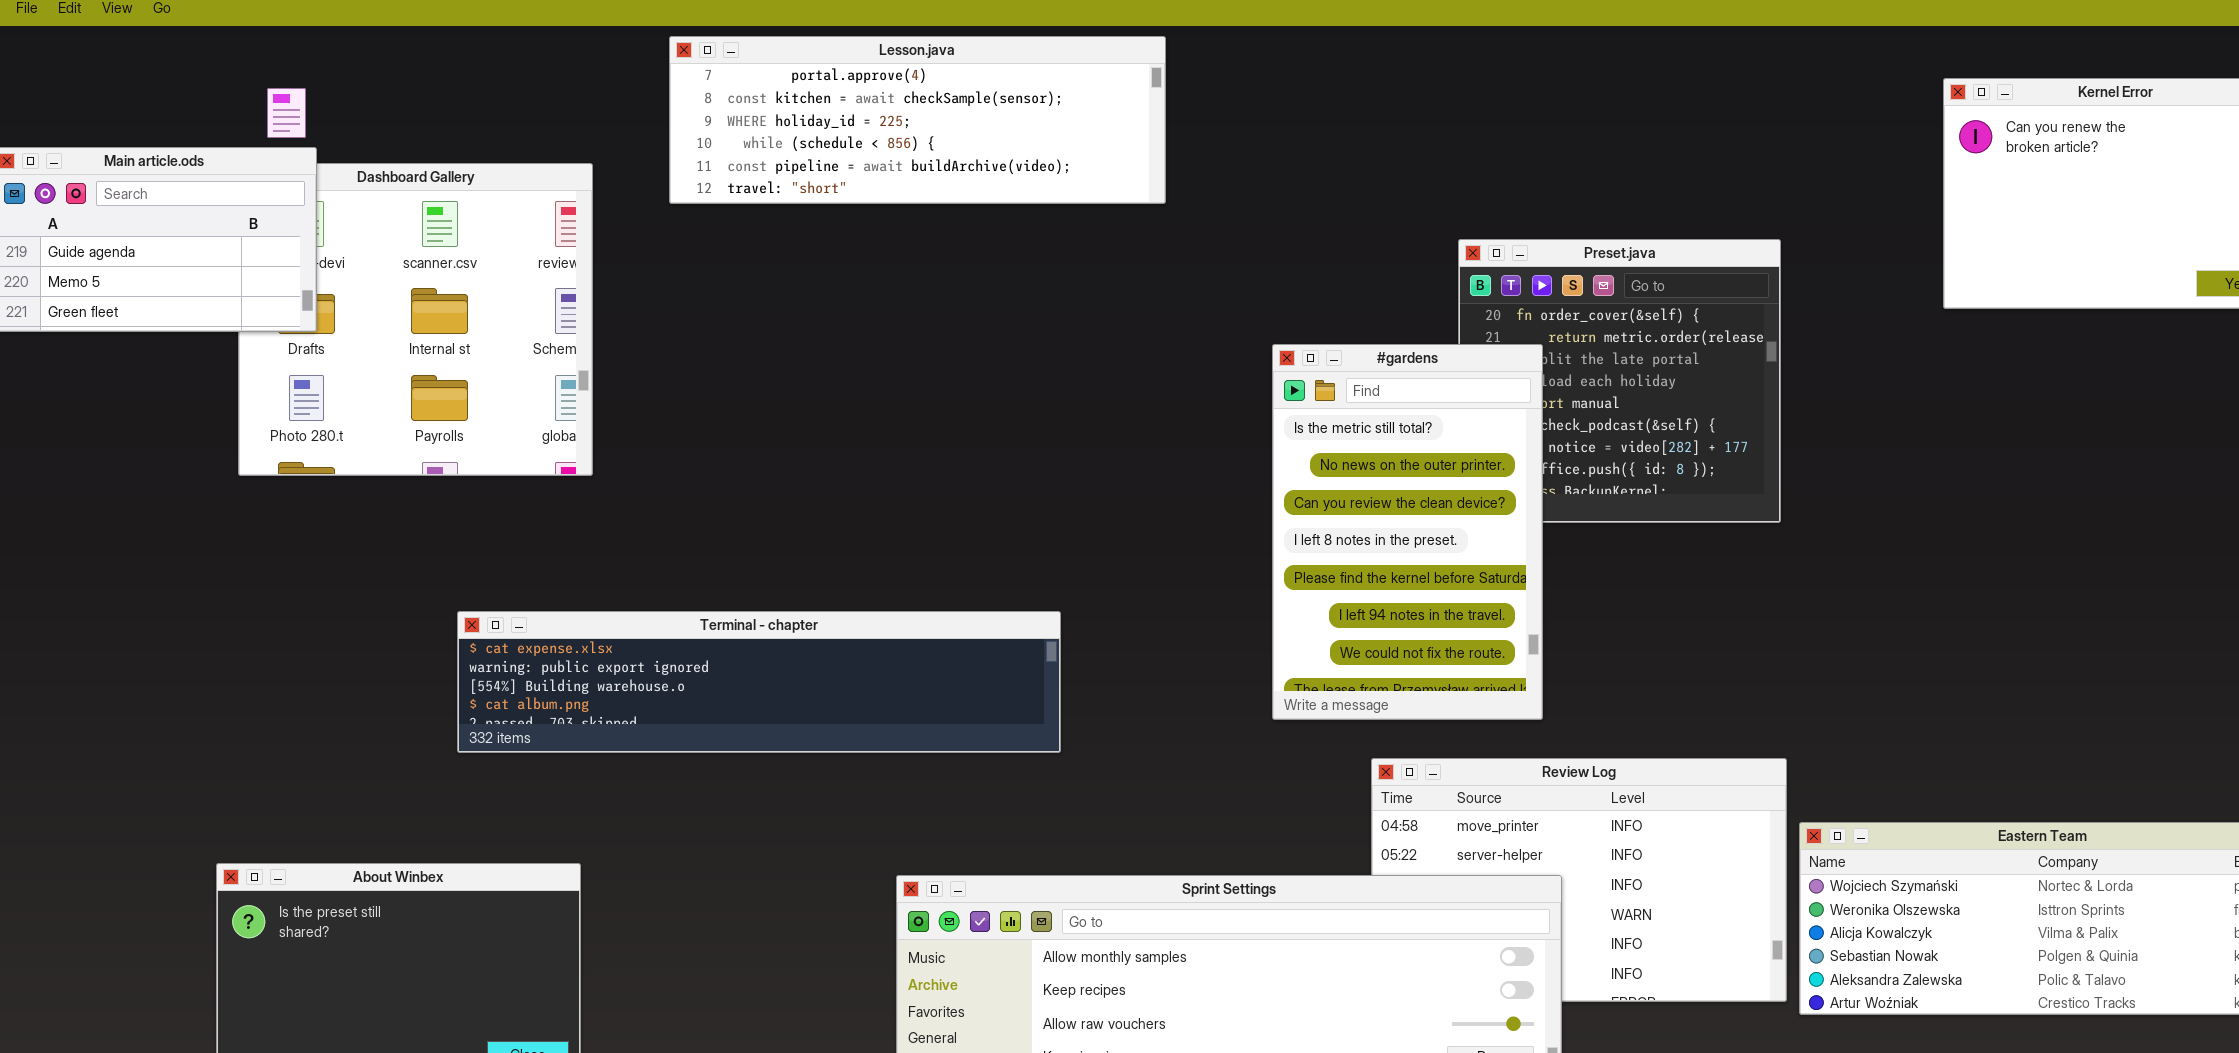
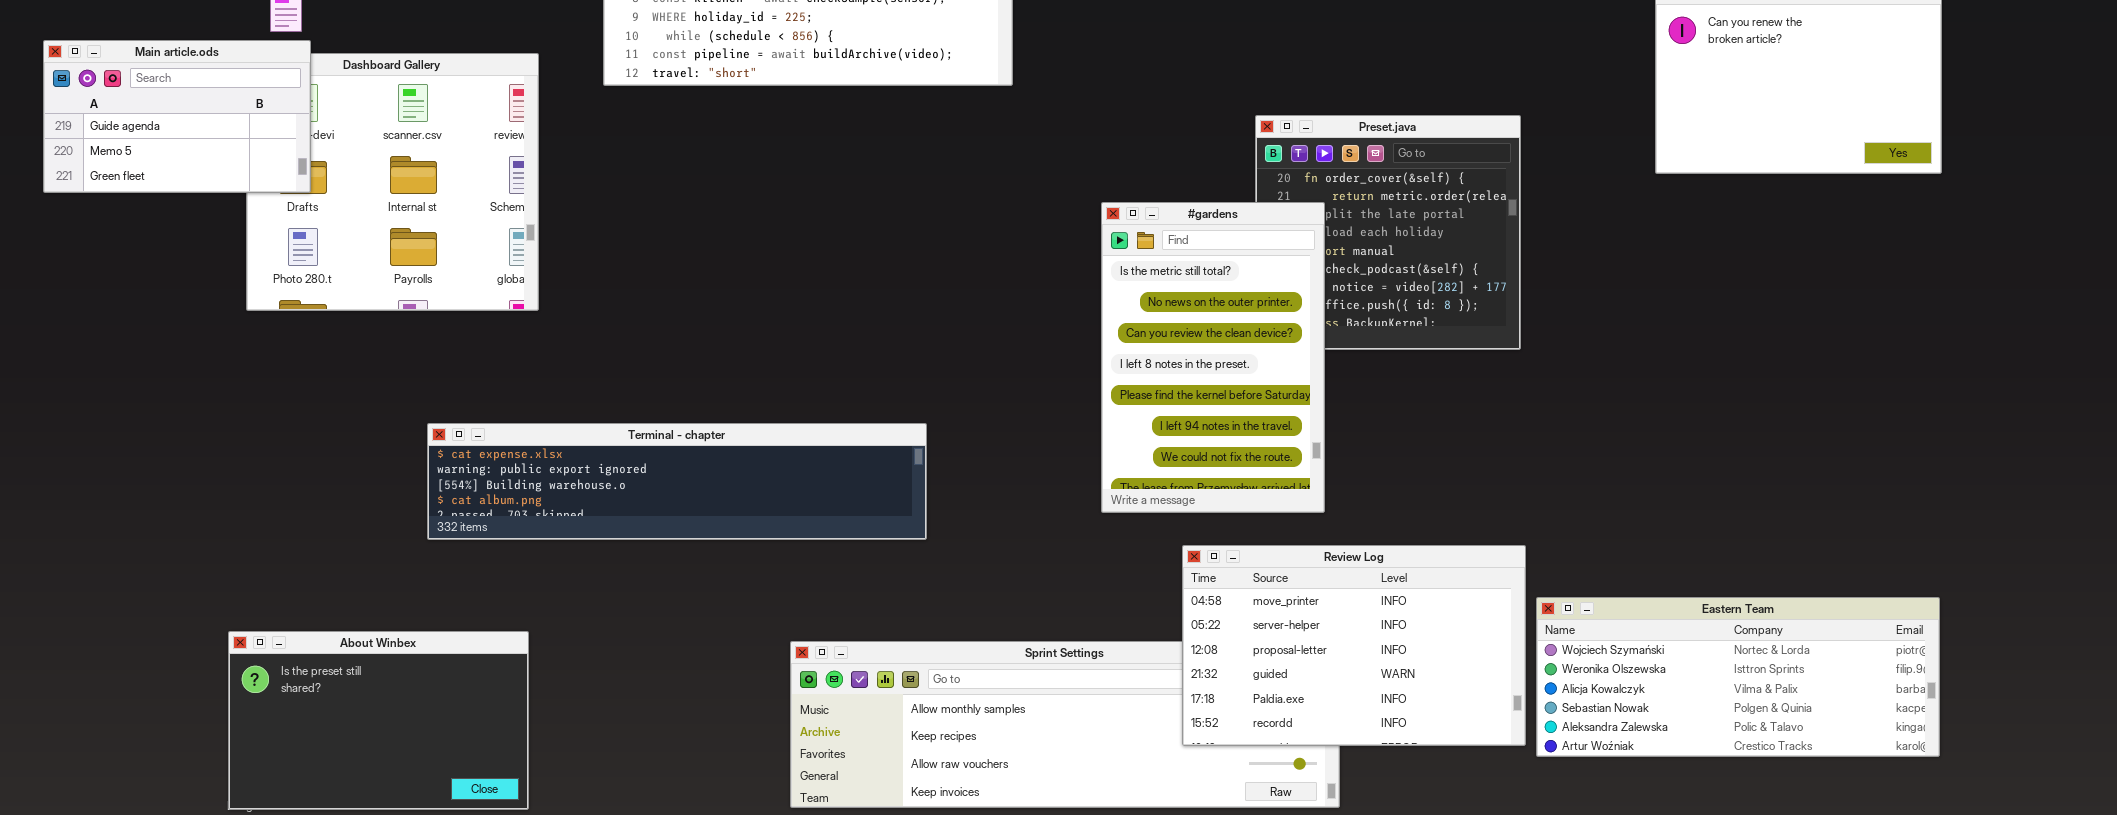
Review Log: [1371,758,1787,1002] -> [1182,545,1526,746], raised

